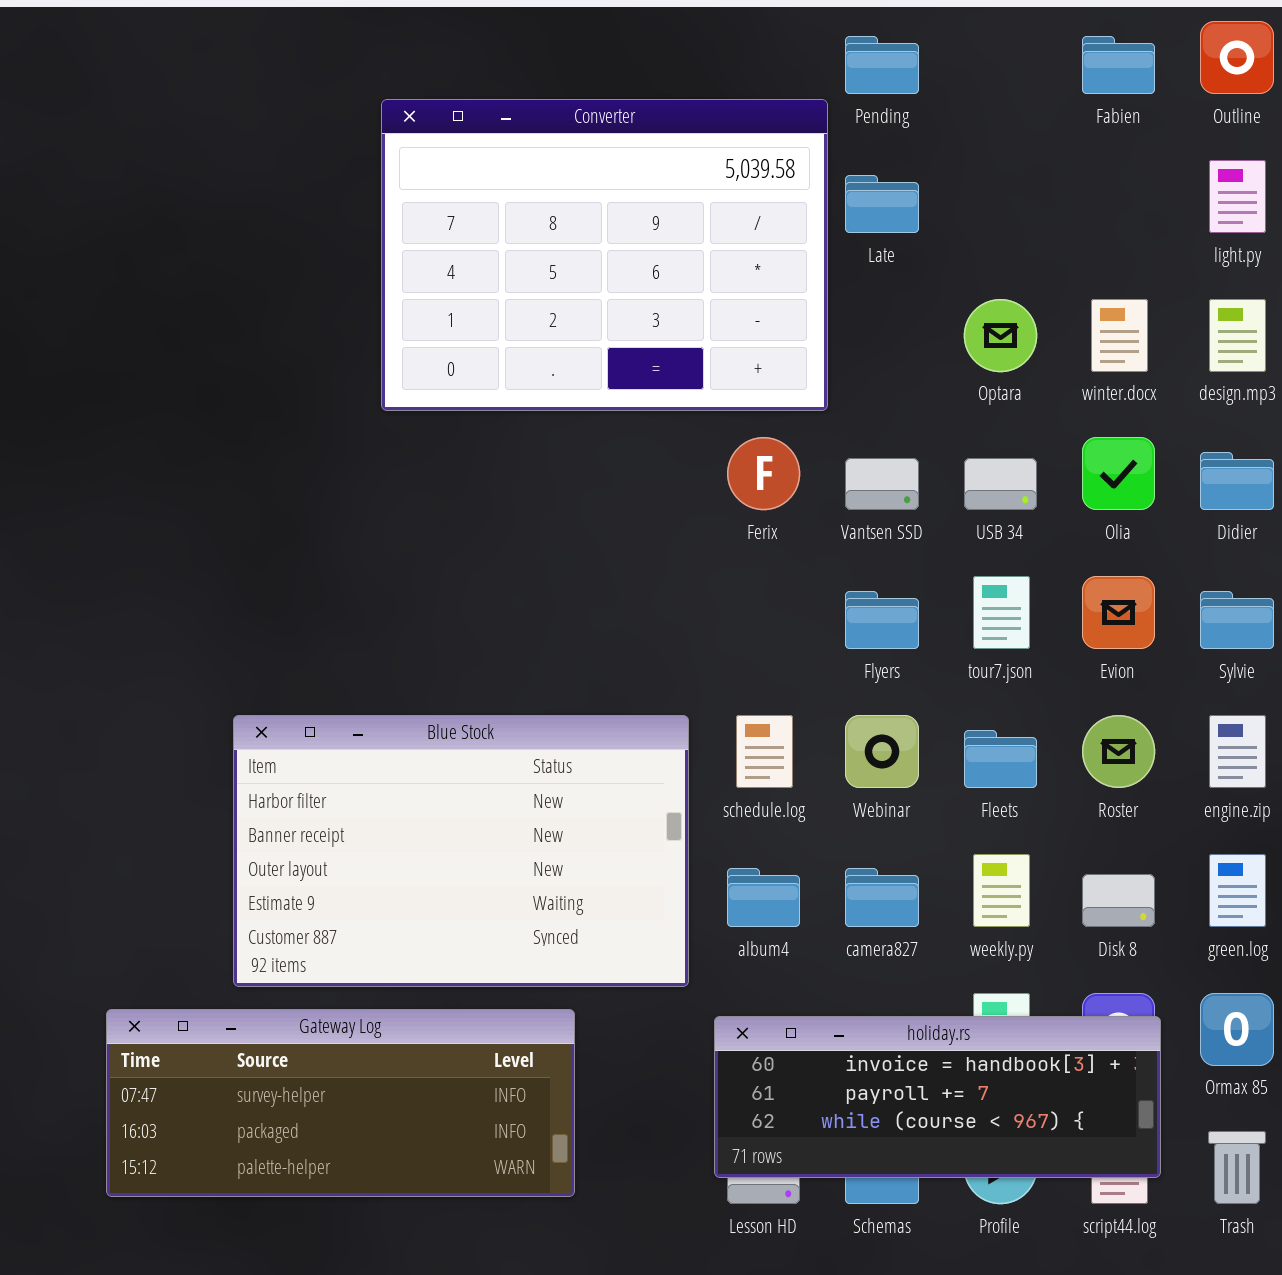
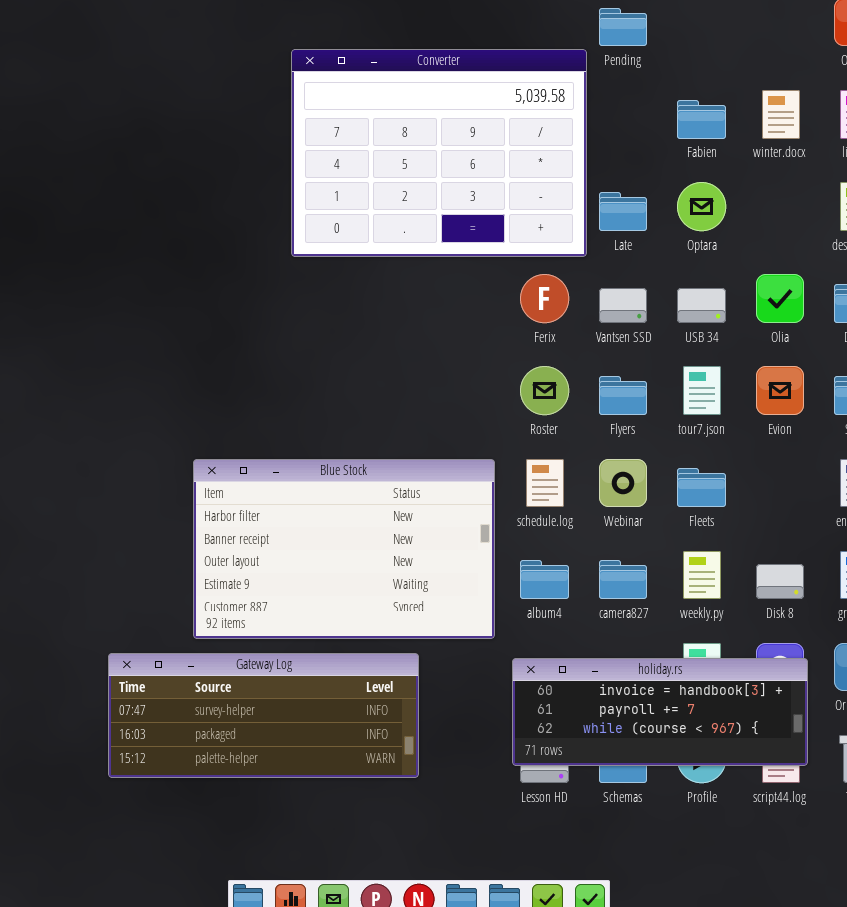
Fabien: [1082,36,1155,94] -> [677,100,726,139], moved
Late: [845,175,919,233] -> [599,192,647,231], moved
winter.docx: [1091,299,1148,372] -> [762,90,800,139], moved
Roster: [1082,715,1155,788] -> [520,366,569,415], moved

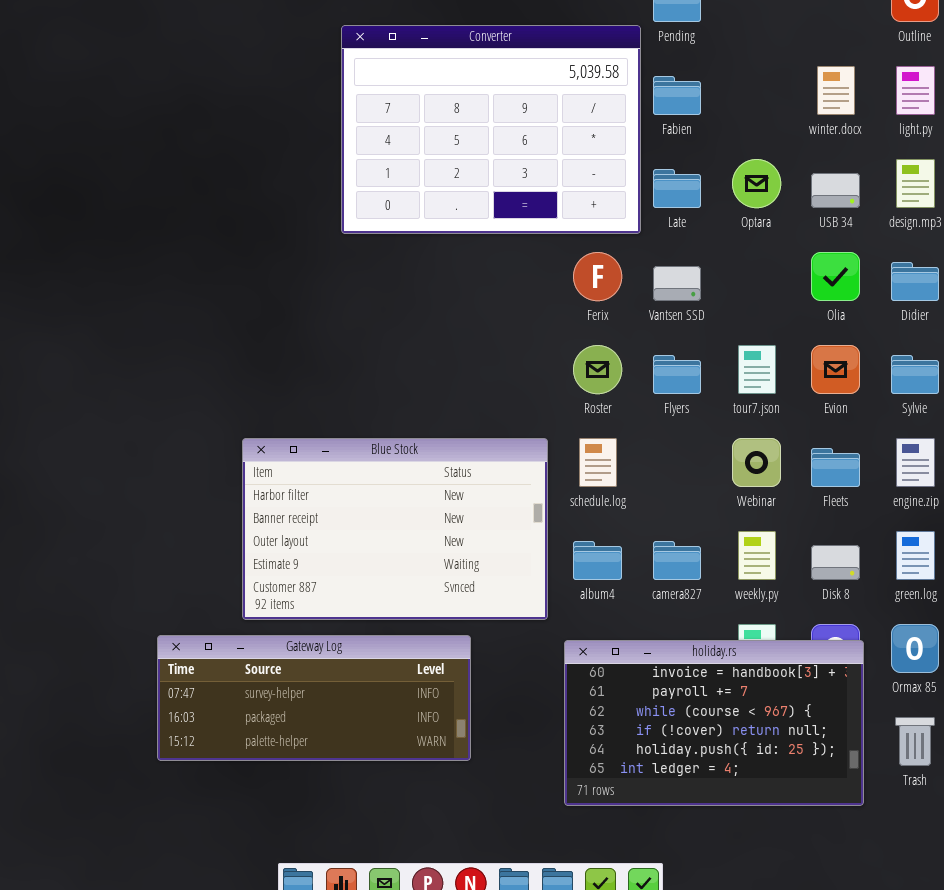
Fabien: [677,100,726,139] -> [653,76,701,115], moved
USB 34: [677,288,726,323] -> [811,173,860,208], moved
Webinar: [599,459,647,507] -> [732,438,781,487], moved
Fleets: [677,468,726,507] -> [811,448,860,487], moved
holiday.rs: [512,658,808,766] -> [564,640,864,806], resized

